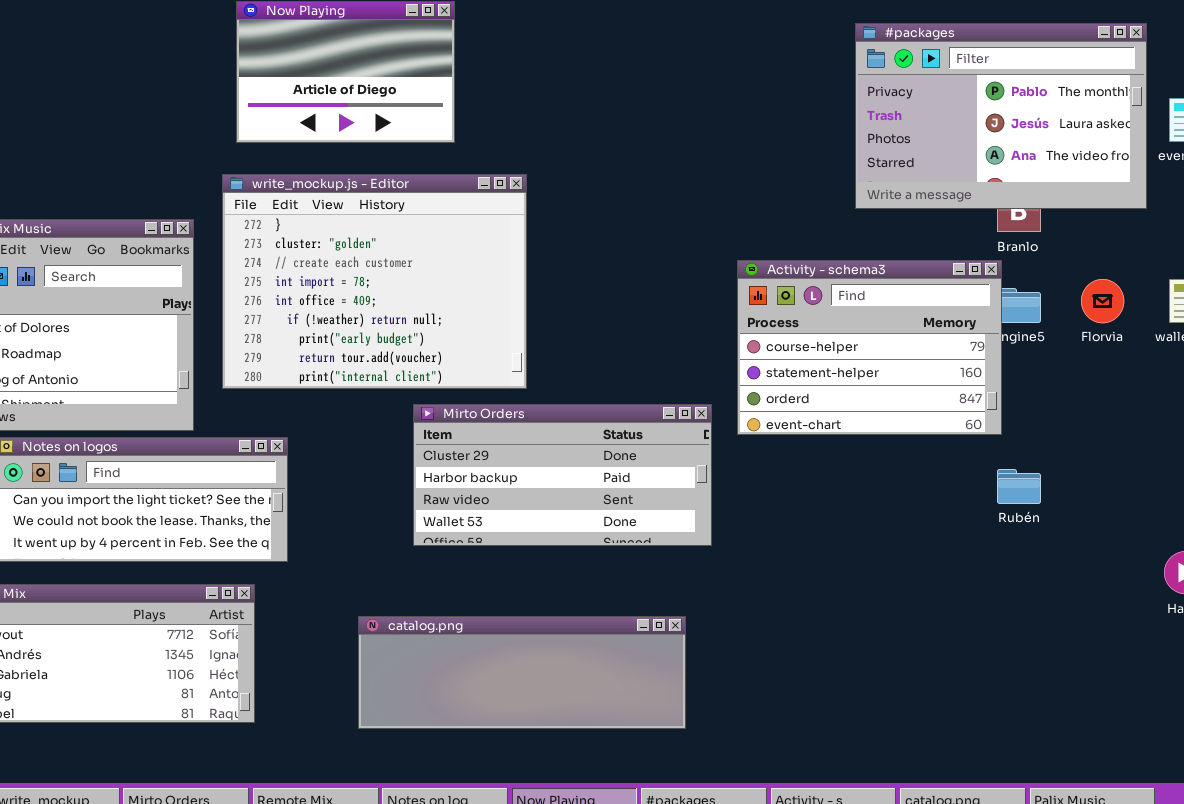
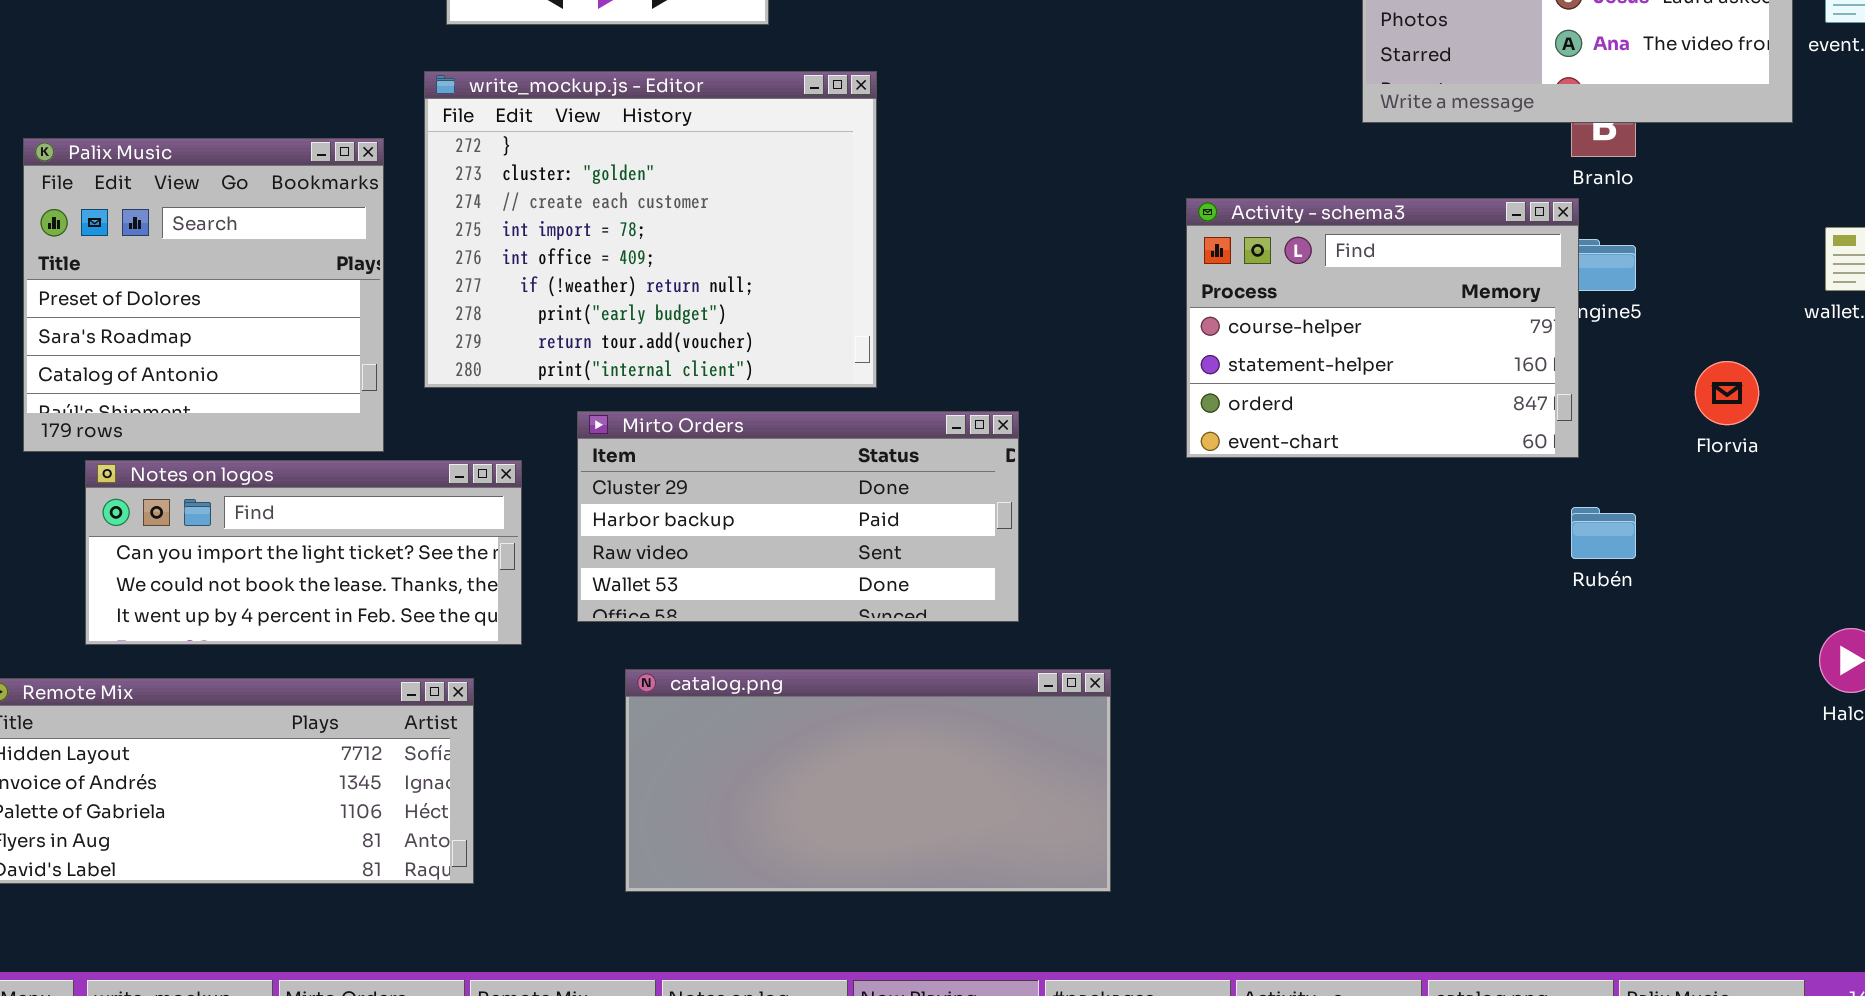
Florvia: [1081,279,1124,323] -> [1695,361,1759,425], moved
Mirto Orders: [413,404,712,546] -> [577,411,1019,622], moved
catalog.png: [358,616,686,729] -> [625,669,1111,892], resized

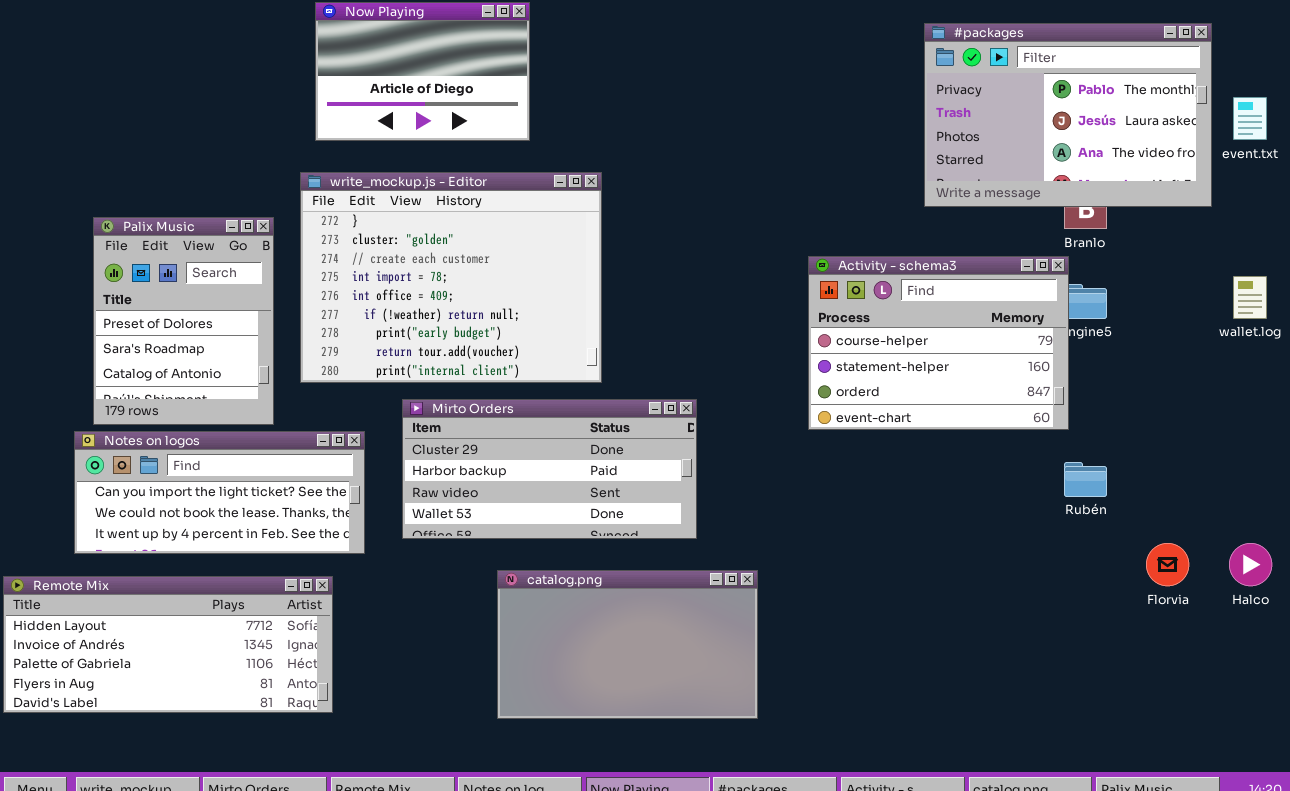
Palix Music: [23,138,384,452] -> [93,217,274,425], resized
Florvia: [1695,361,1759,425] -> [1146,543,1189,586], moved
catalog.png: [625,669,1111,892] -> [497,570,758,719], resized

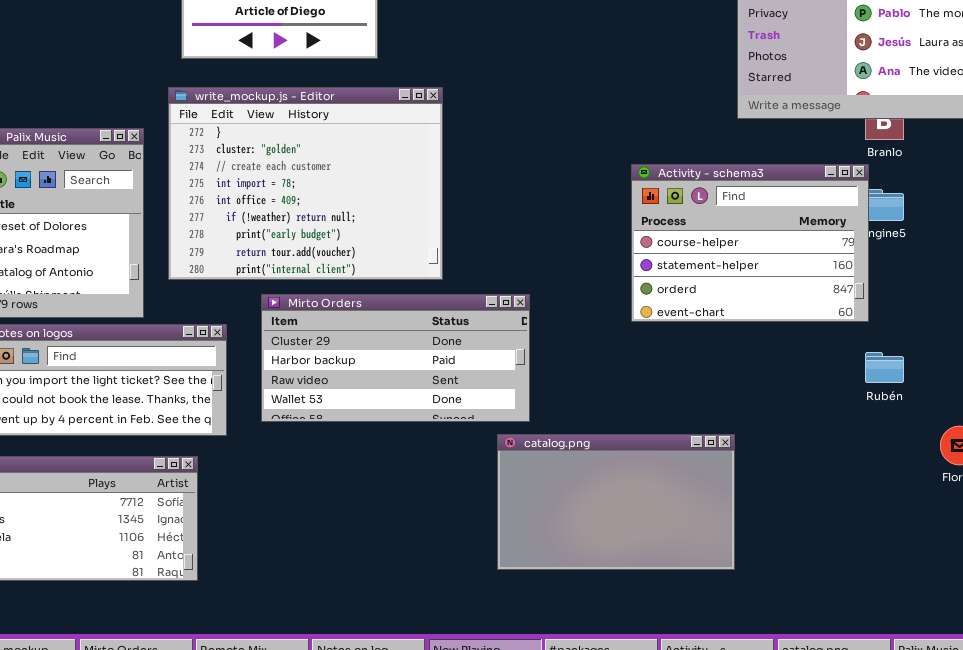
catalog.png: [497,570,758,719] -> [497,434,735,570], moved

